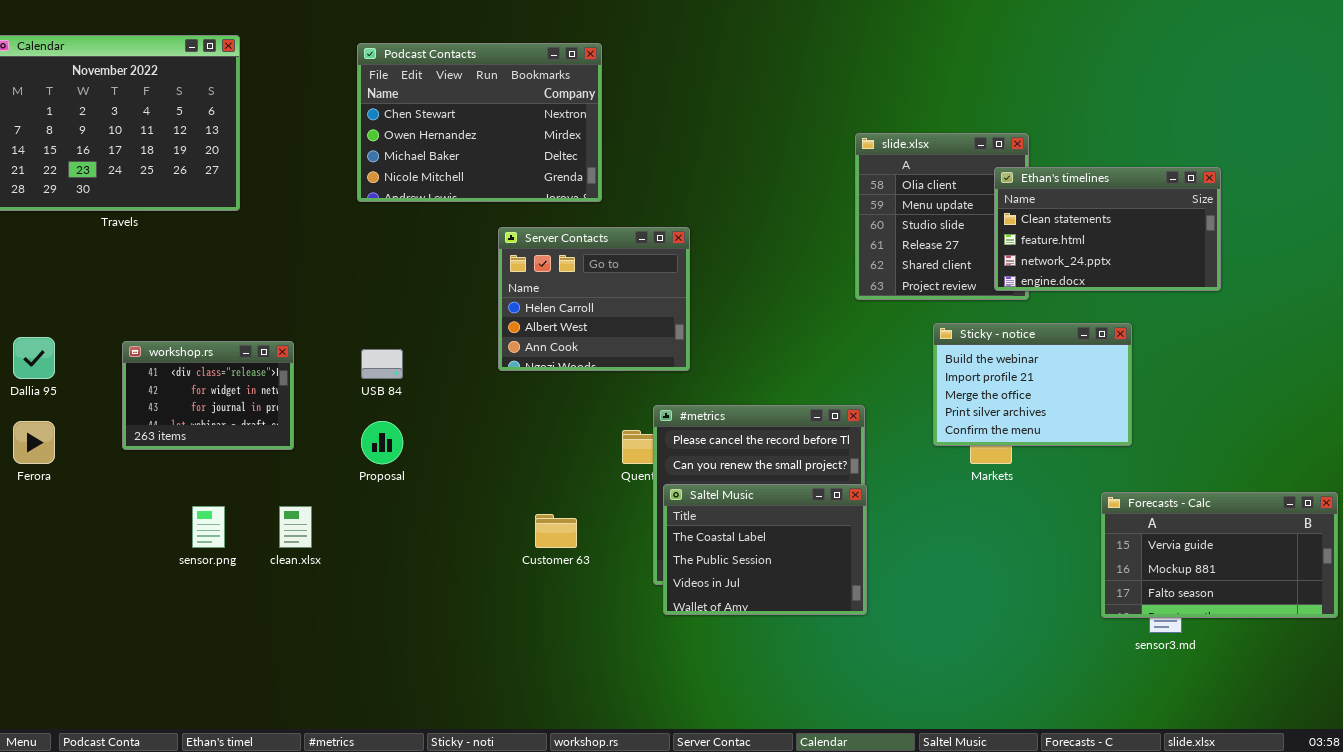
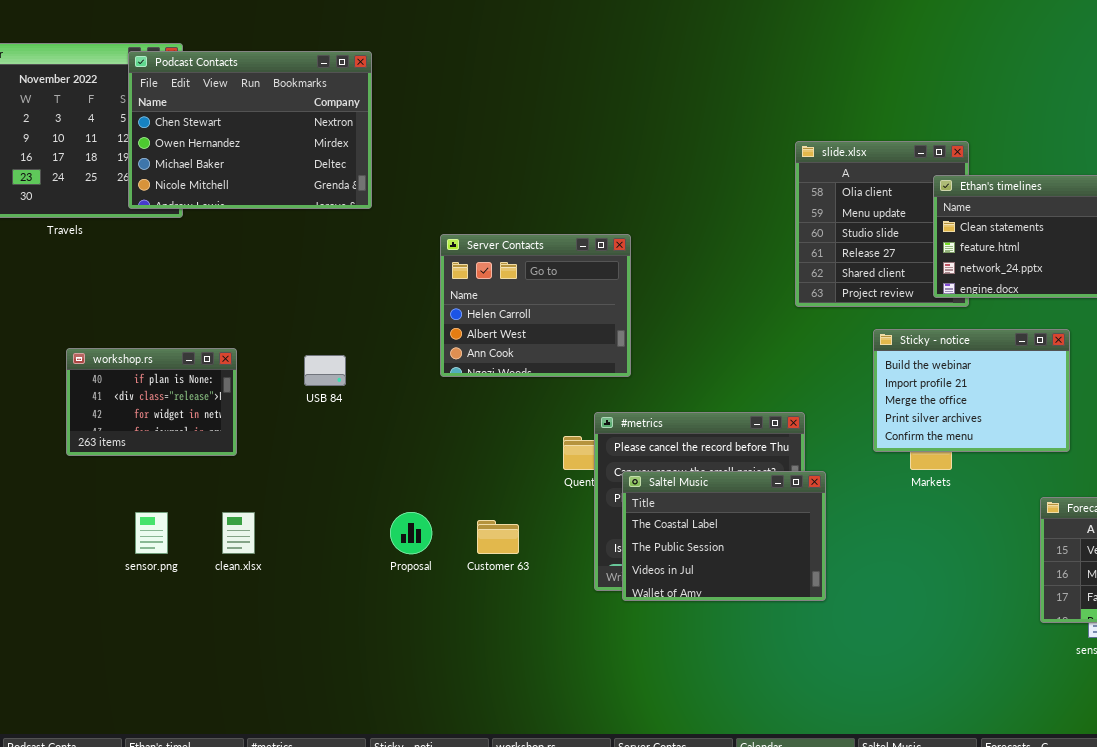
Podcast Contacts: [357,43,602,202] -> [128,51,372,209], moved
workshop.rs: [122,341,294,450] -> [66,348,237,456], scrolled up 1 row
Proposal: [361,421,403,464] -> [390,512,432,554], moved
Saltel Music: [663,484,867,615] -> [622,471,826,601], moved

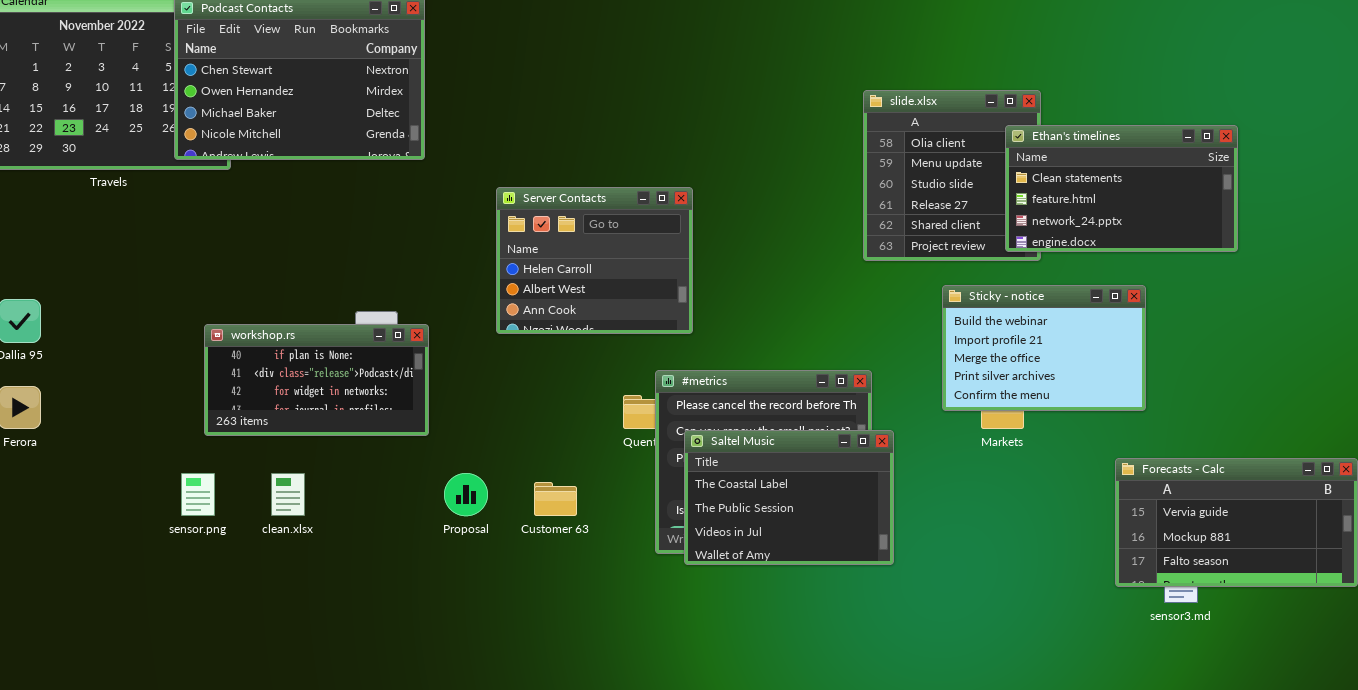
workshop.rs: [66,348,237,456] -> [204,324,429,436], moved, resized

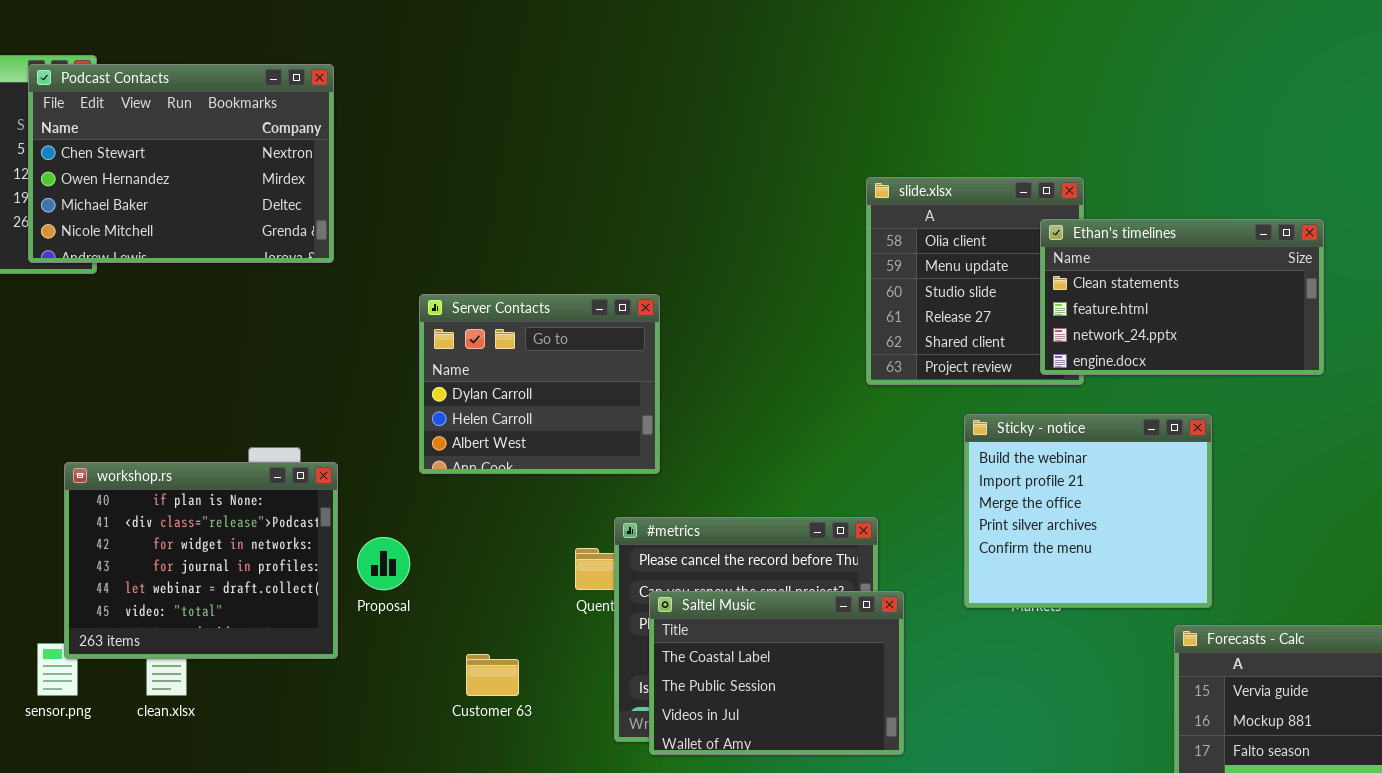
Server Contacts: [496,187,693,334] -> [419,294,660,474], scrolled up 1 row
Sticky - notice: [942,285,1146,411] -> [964,414,1212,608], resized
workshop.rs: [204,324,429,436] -> [64,462,338,659], resized
Proposal: [444,473,488,516] -> [357,537,410,590], moved

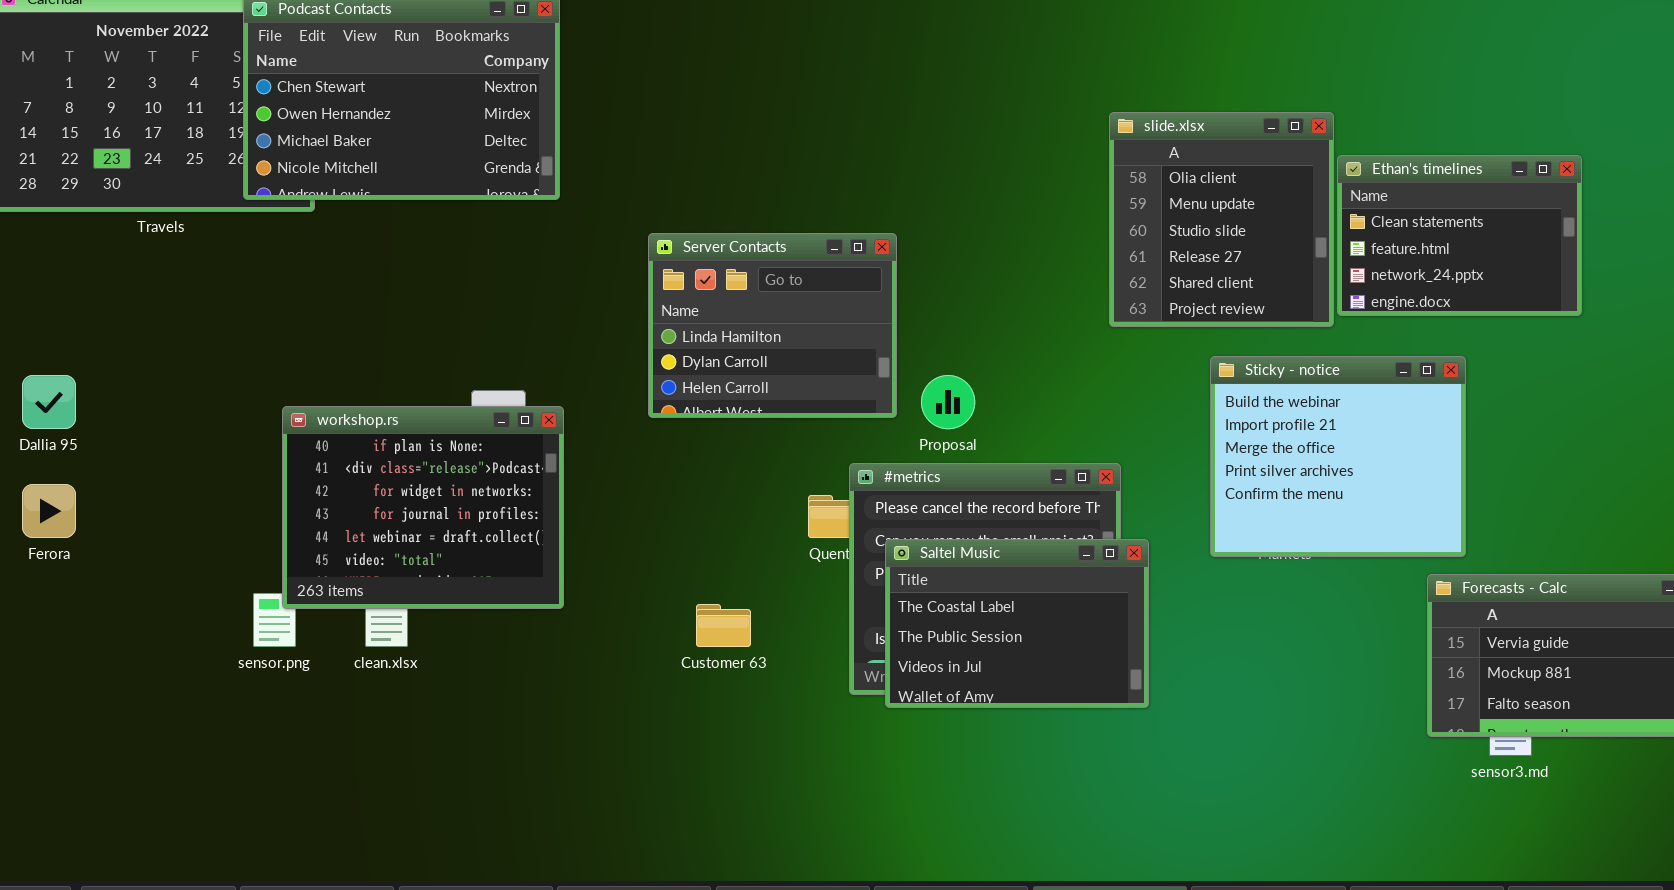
Ethan's timelines: [1040,219,1324,375] -> [1337,155,1582,316], resized
Server Contacts: [419,294,660,474] -> [648,233,897,418], scrolled up 1 row
Proposal: [357,537,410,590] -> [921,375,975,429], moved

